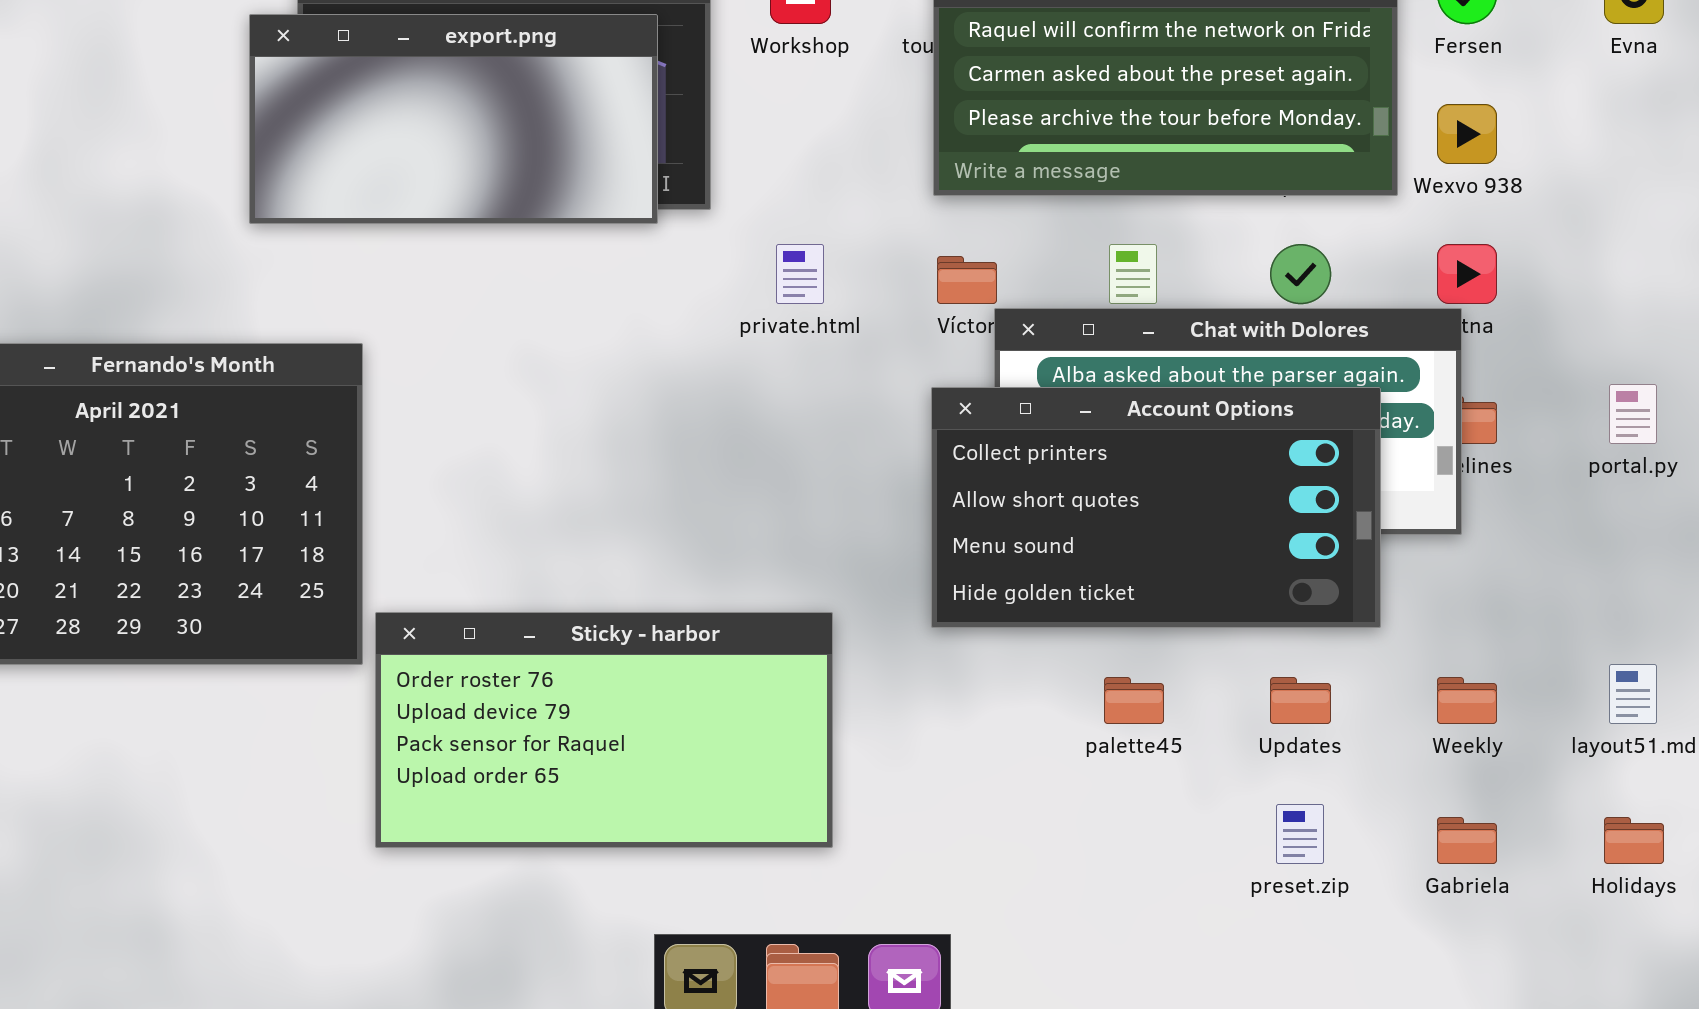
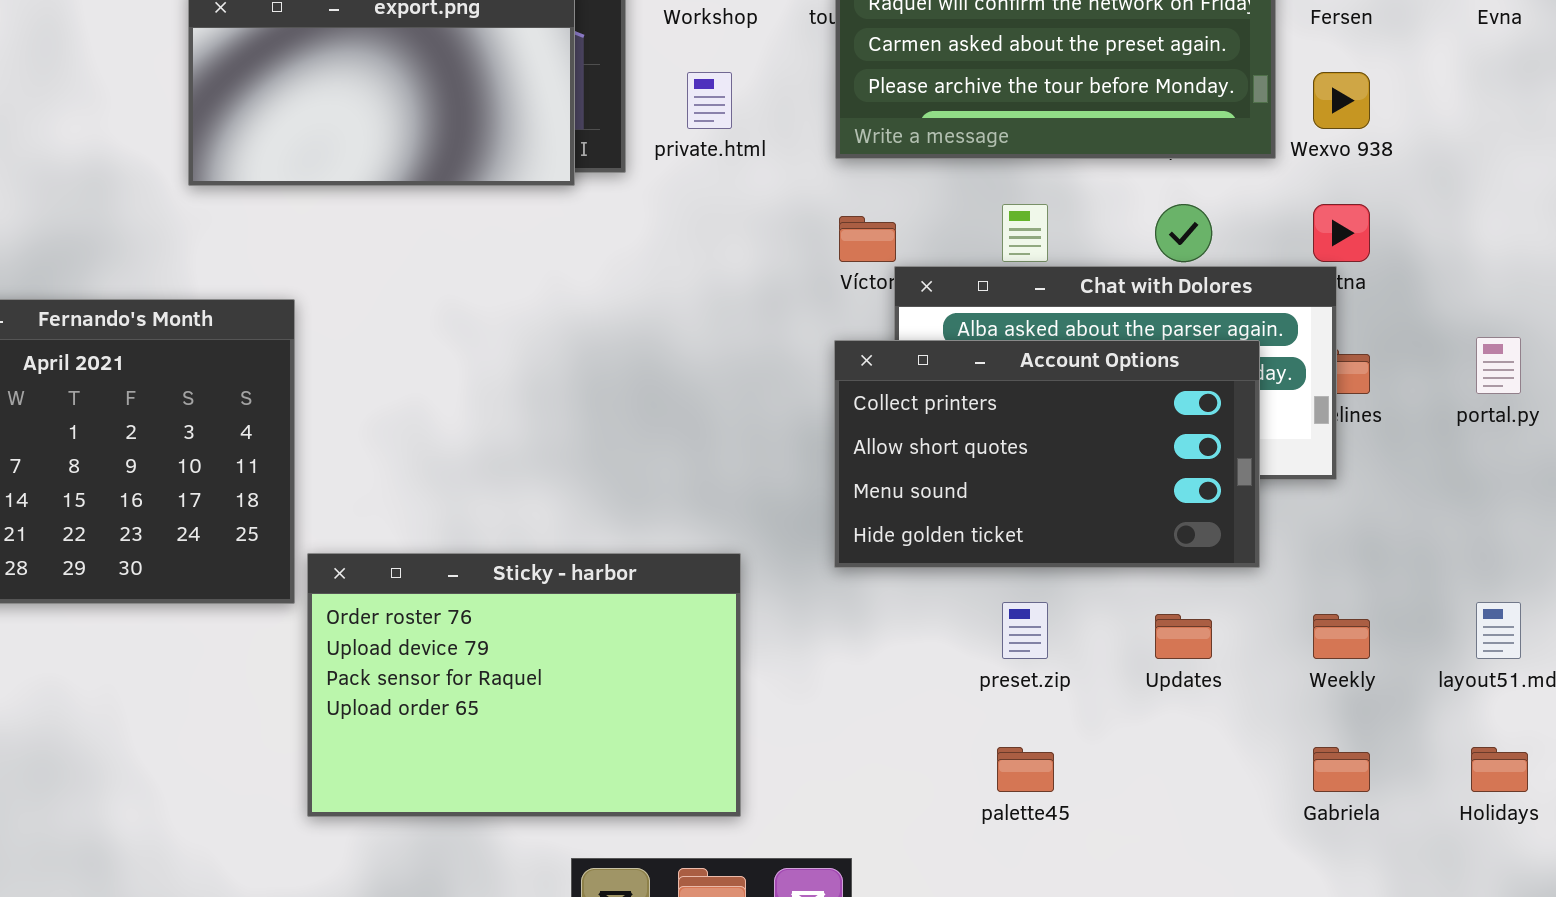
private.html: [776,244,824,304] -> [687,72,732,129], moved
Sticky - harbor: [375,612,833,848] -> [307,553,741,817], resized
palette45: [1104,677,1164,724] -> [997,747,1054,792], moved
preset.zip: [1276,804,1324,864] -> [1002,602,1048,659], moved

